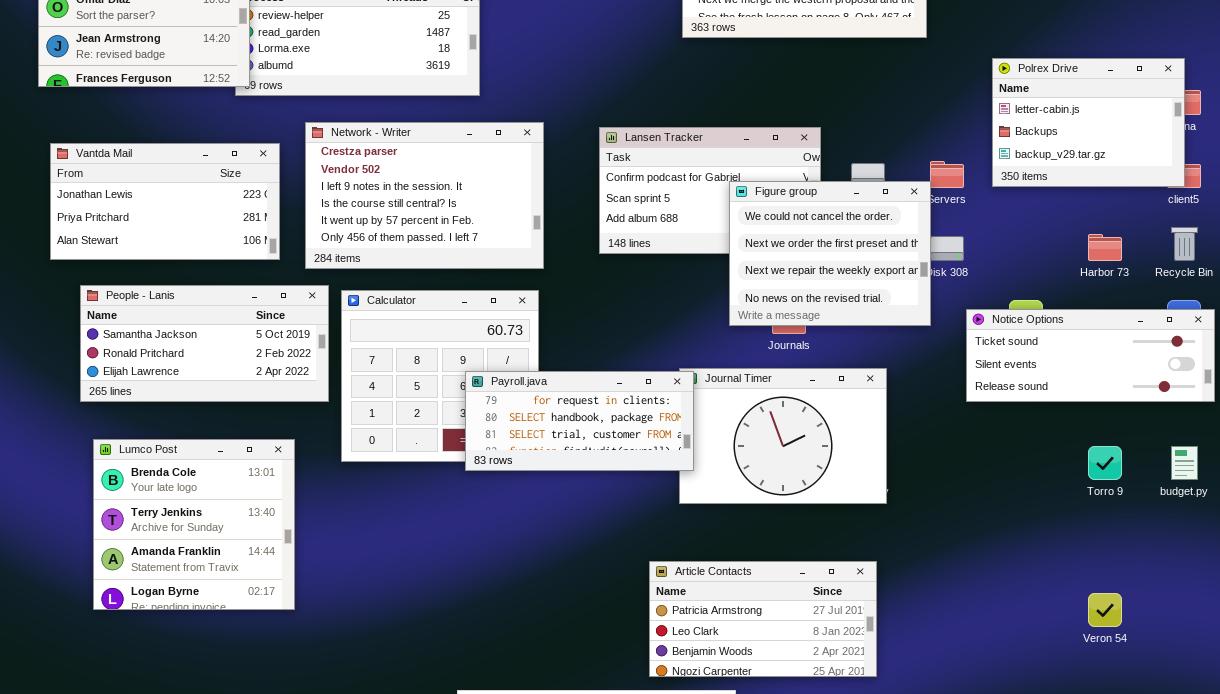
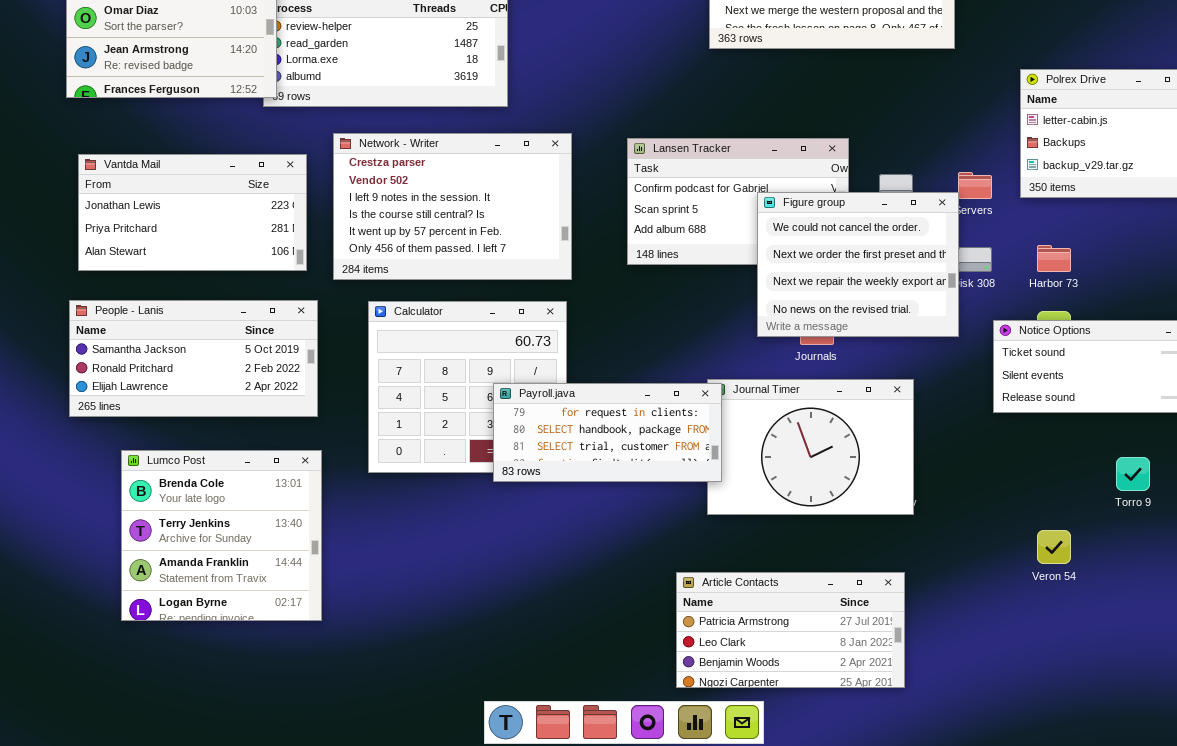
Harbor 73: [1088,234,1122,261] -> [1037,245,1071,272], moved
People - Lanis: [80,285,329,402] -> [69,300,318,417], moved
Veron 54: [1088,593,1122,627] -> [1037,530,1071,564], moved

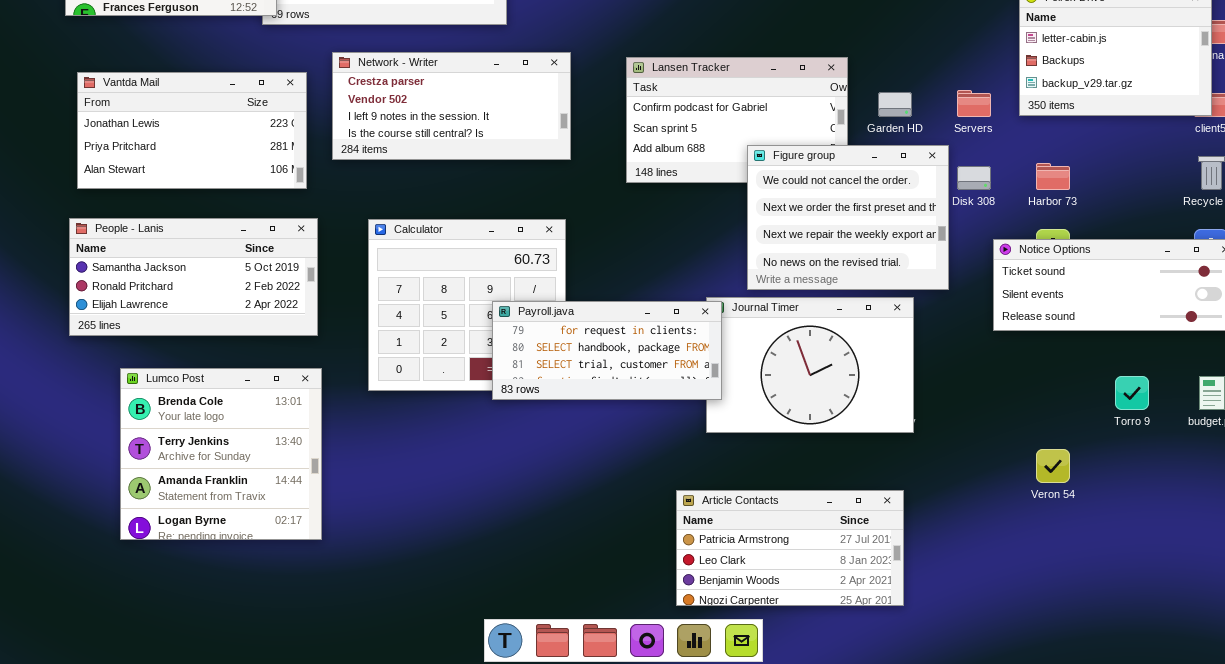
Network - Writer: [333,133,572,280] -> [332,52,571,160], resized
Figure group: [757,192,959,337] -> [747,145,949,290], moved

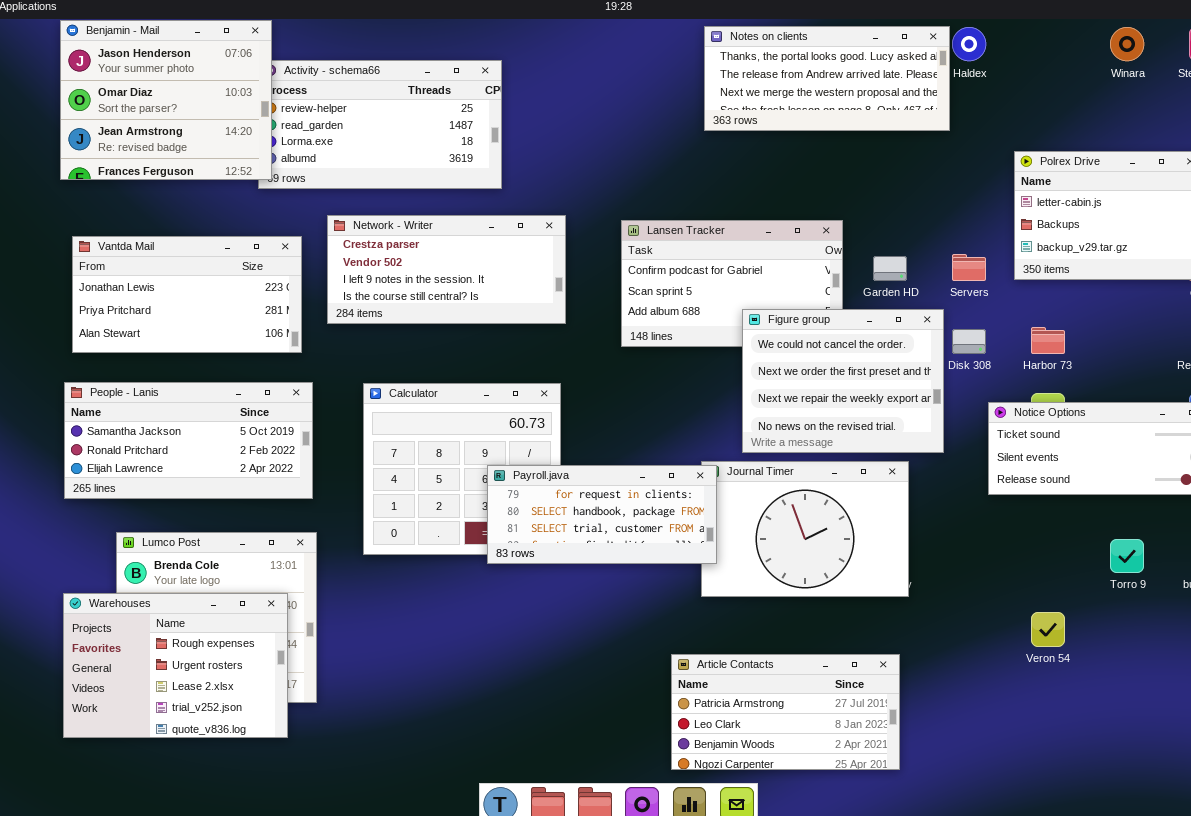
Warehouses: none -> [63,593,288,738], opened

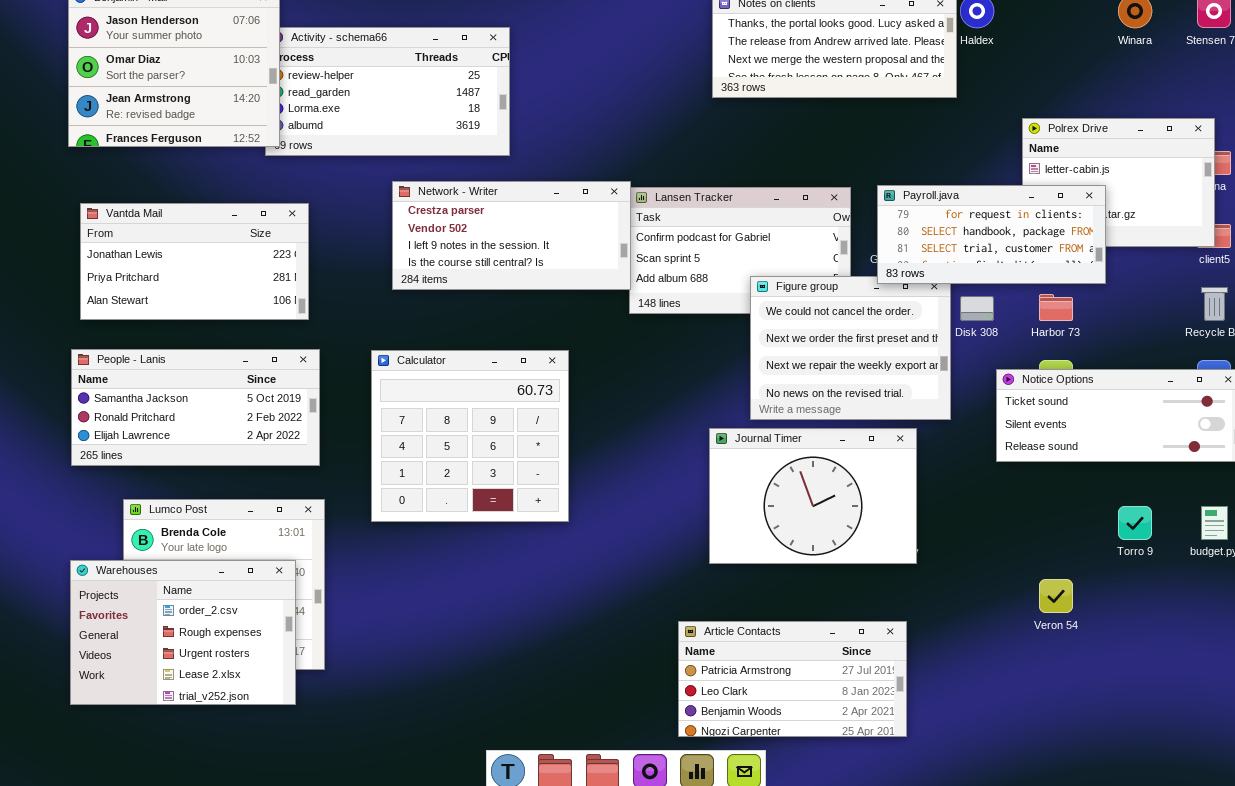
Network - Writer: [327,215,566,324] -> [392,181,631,290], moved
Payroll.java: [487,465,717,564] -> [877,185,1106,284], moved
Warehouses: [63,593,288,738] -> [70,560,296,705], scrolled up 1 row

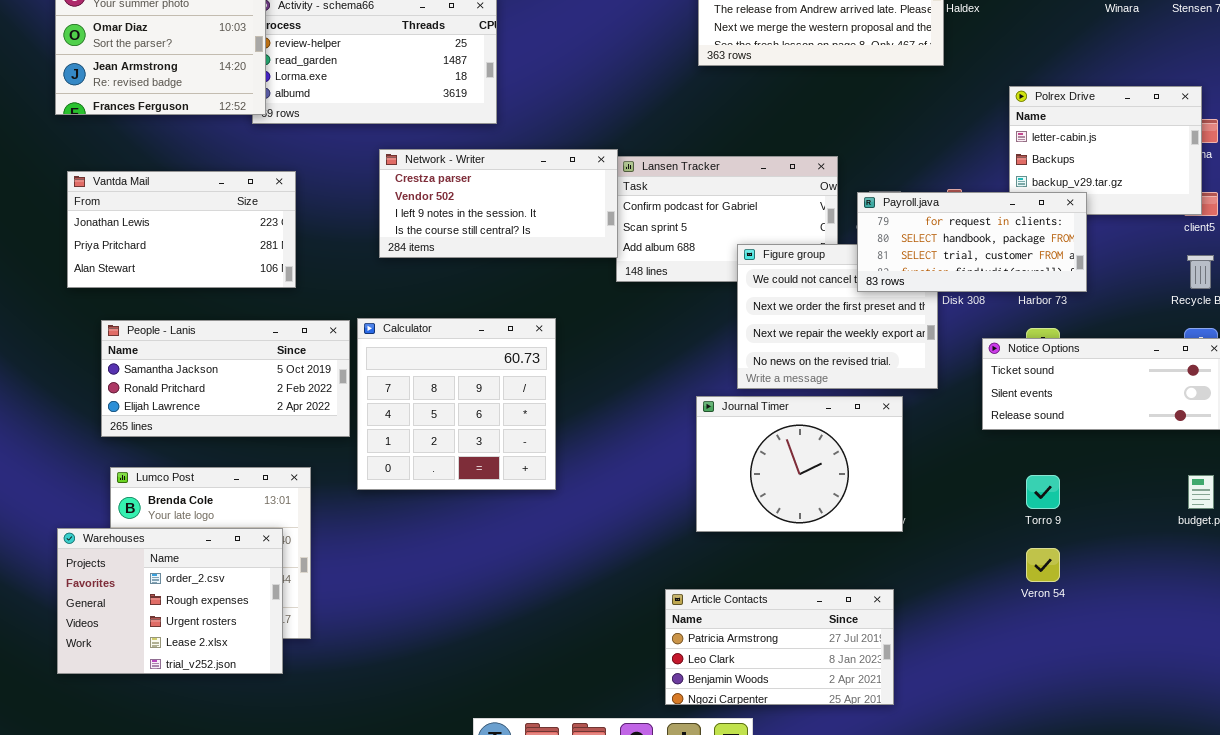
Payroll.java: [877,185,1106,284] -> [857,192,1087,292], moved
People - Lanis: [71,349,320,466] -> [101,320,350,437], moved
Torro 9: [1118,506,1152,540] -> [1026,475,1060,509], moved

